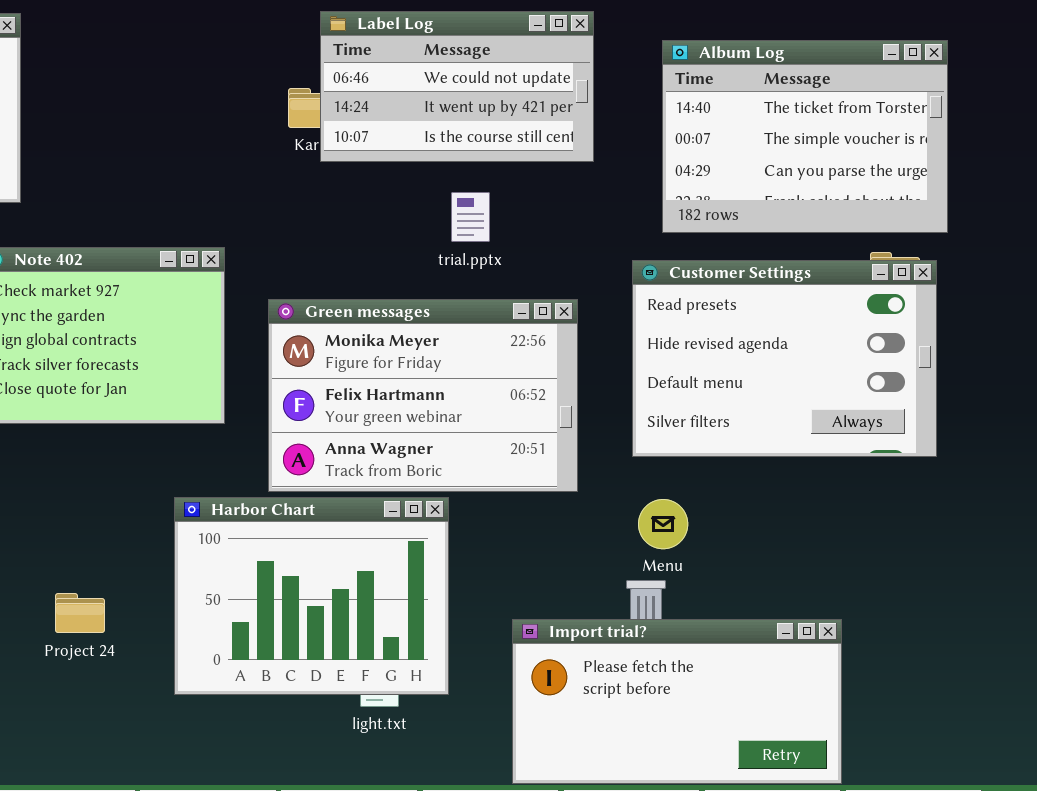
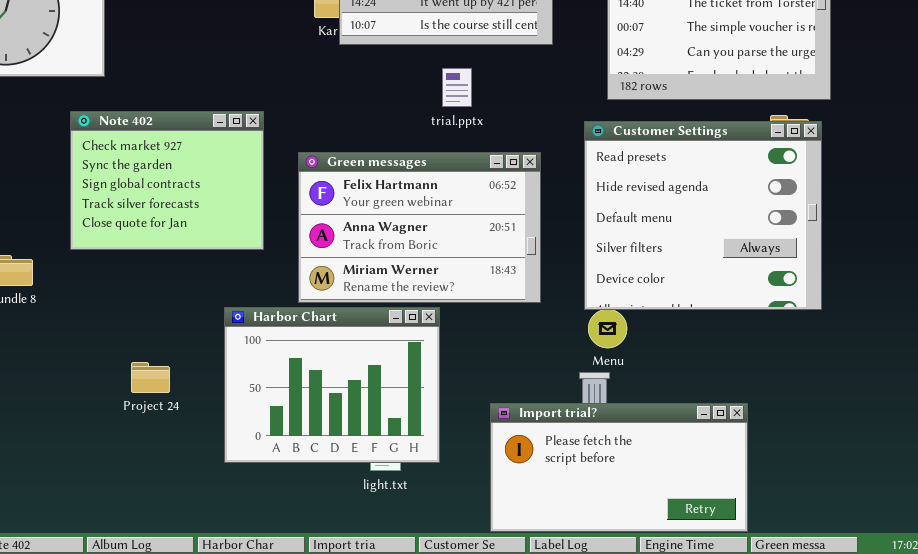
Customer Settings: [632,260,937,457] -> [584,121,822,310], resized
Green messages: [268,299,578,492] -> [298,152,541,303], scrolled down 1 row
Project 24: [55,593,105,633] -> [131,362,170,393], moved

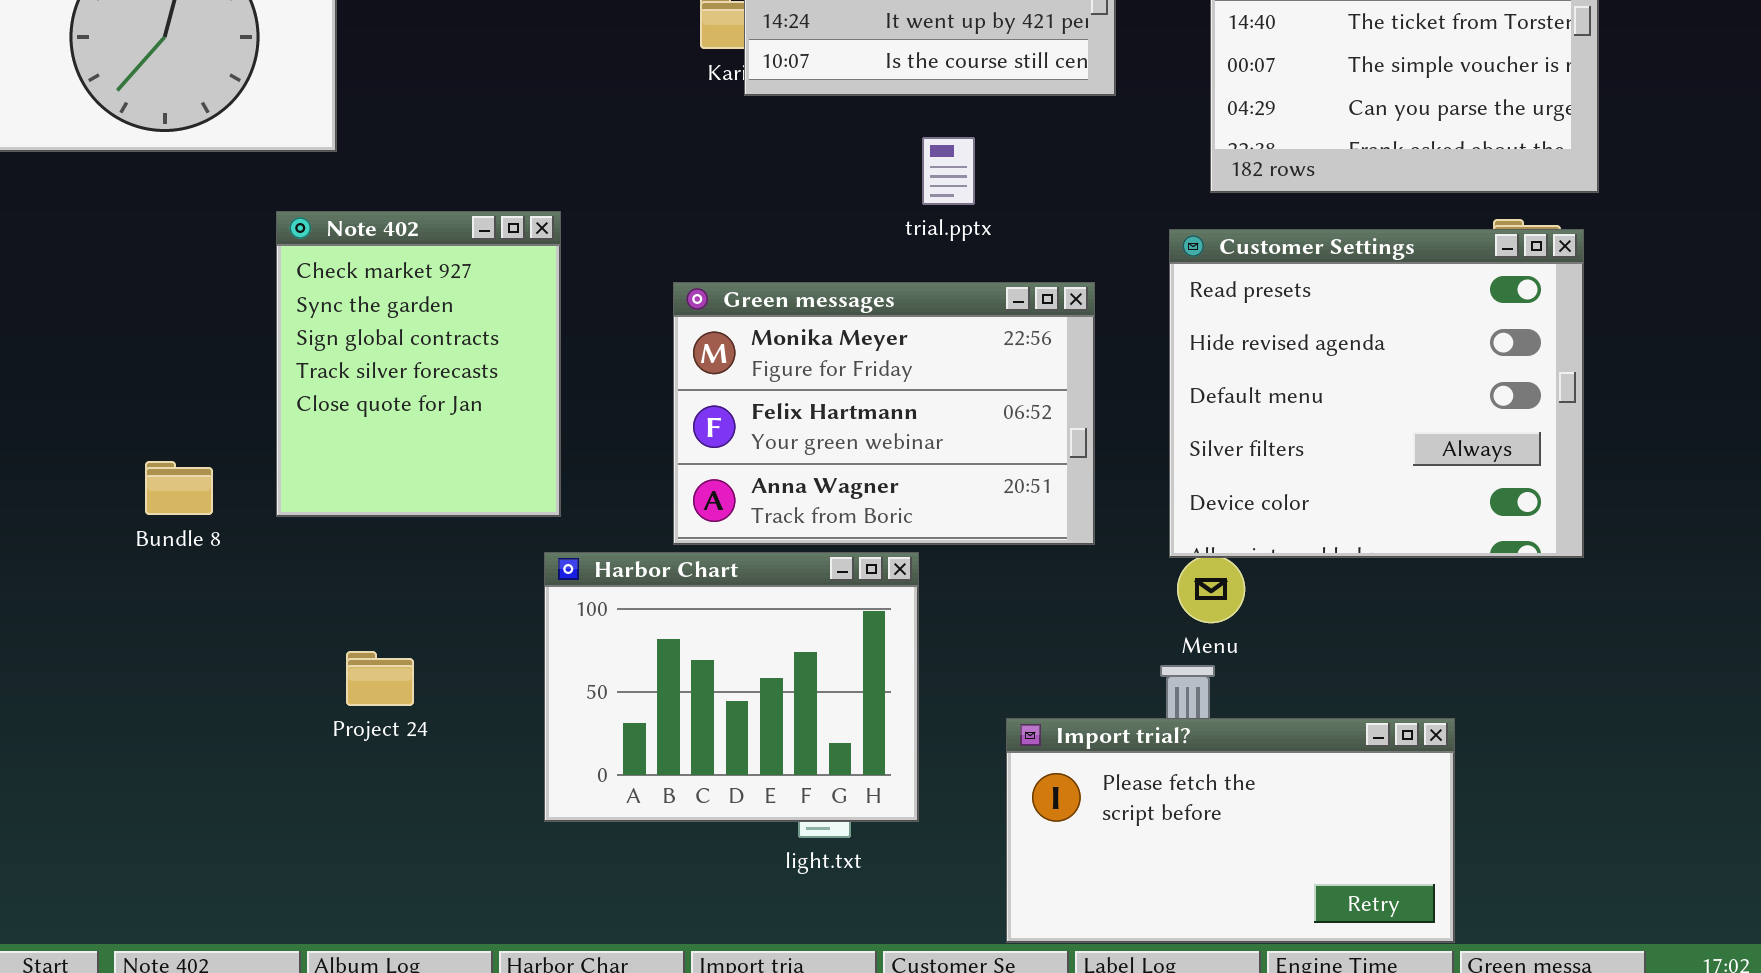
Note 402: [70,111,264,250] -> [276,211,561,517], resized
Green messages: [298,152,541,303] -> [673,282,1095,545], scrolled up 1 row
Project 24: [131,362,170,393] -> [346,651,414,706], moved

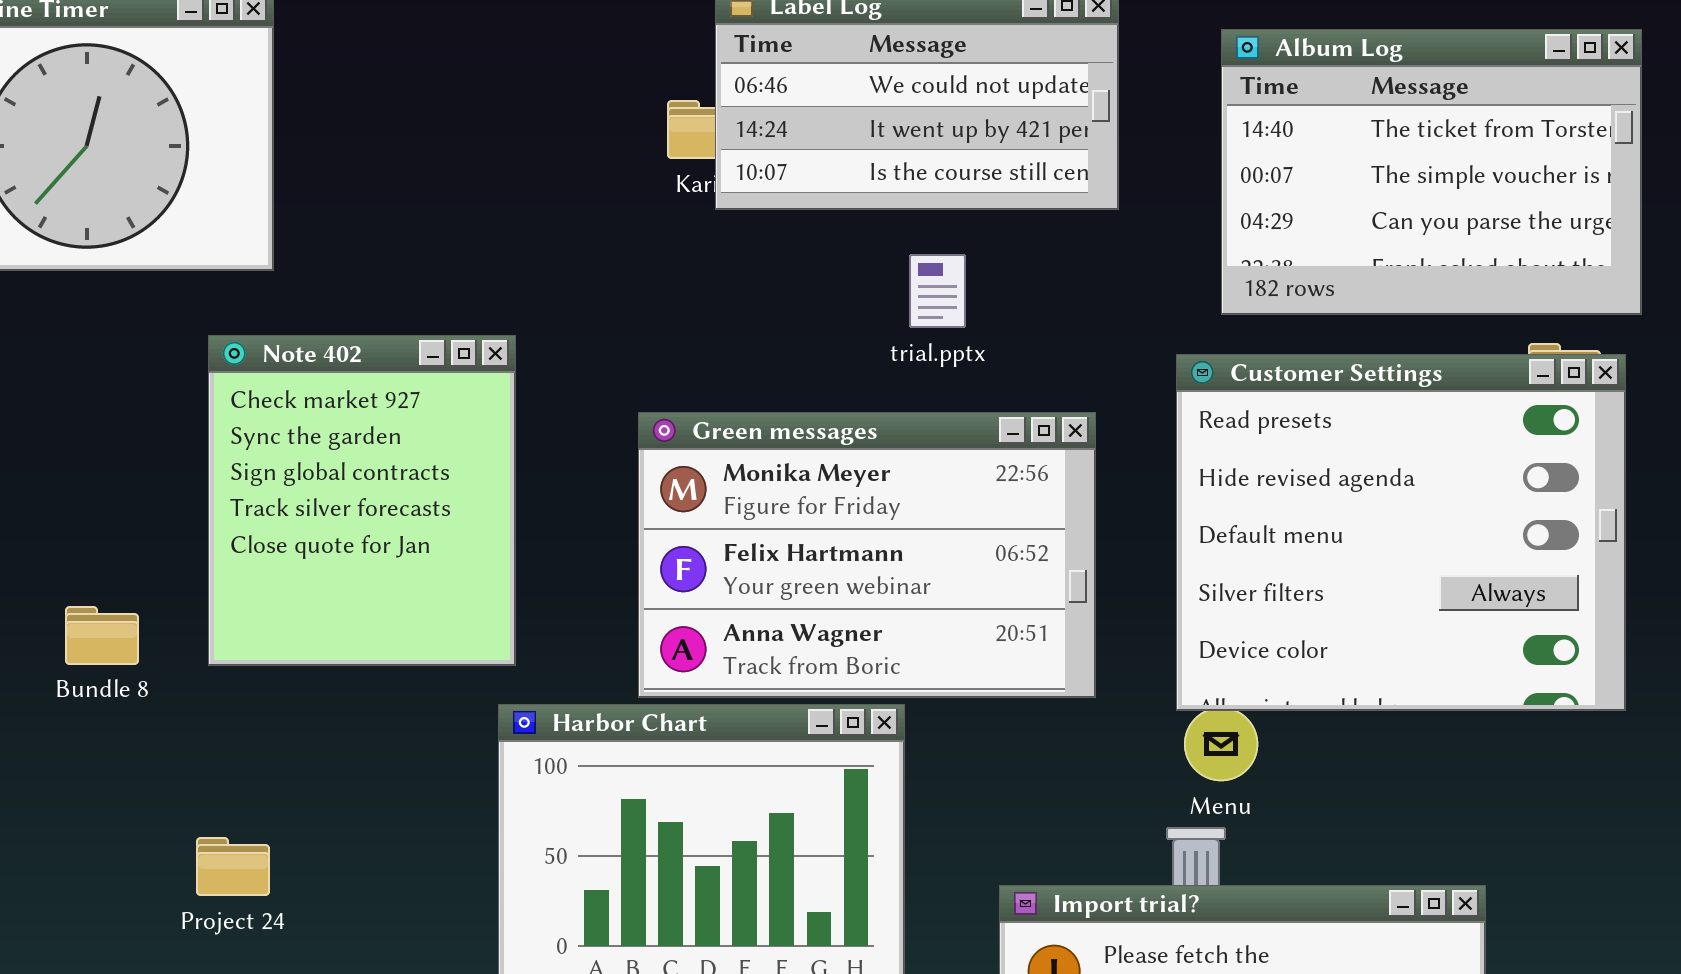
Project 24: [346,651,414,706] -> [196,837,270,896], moved

